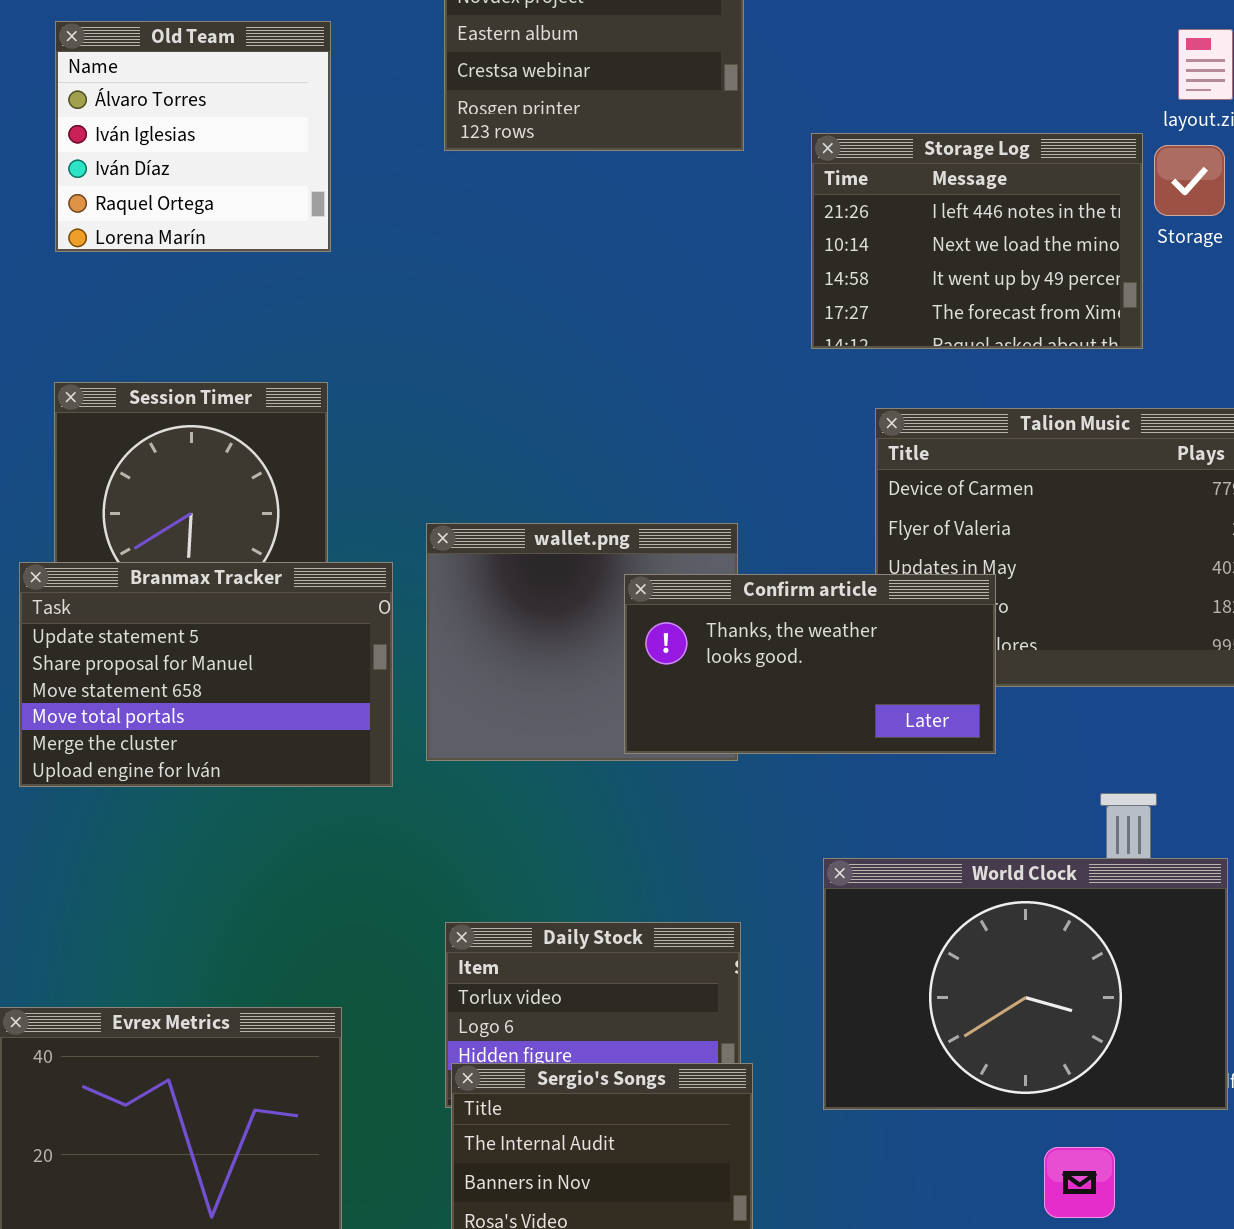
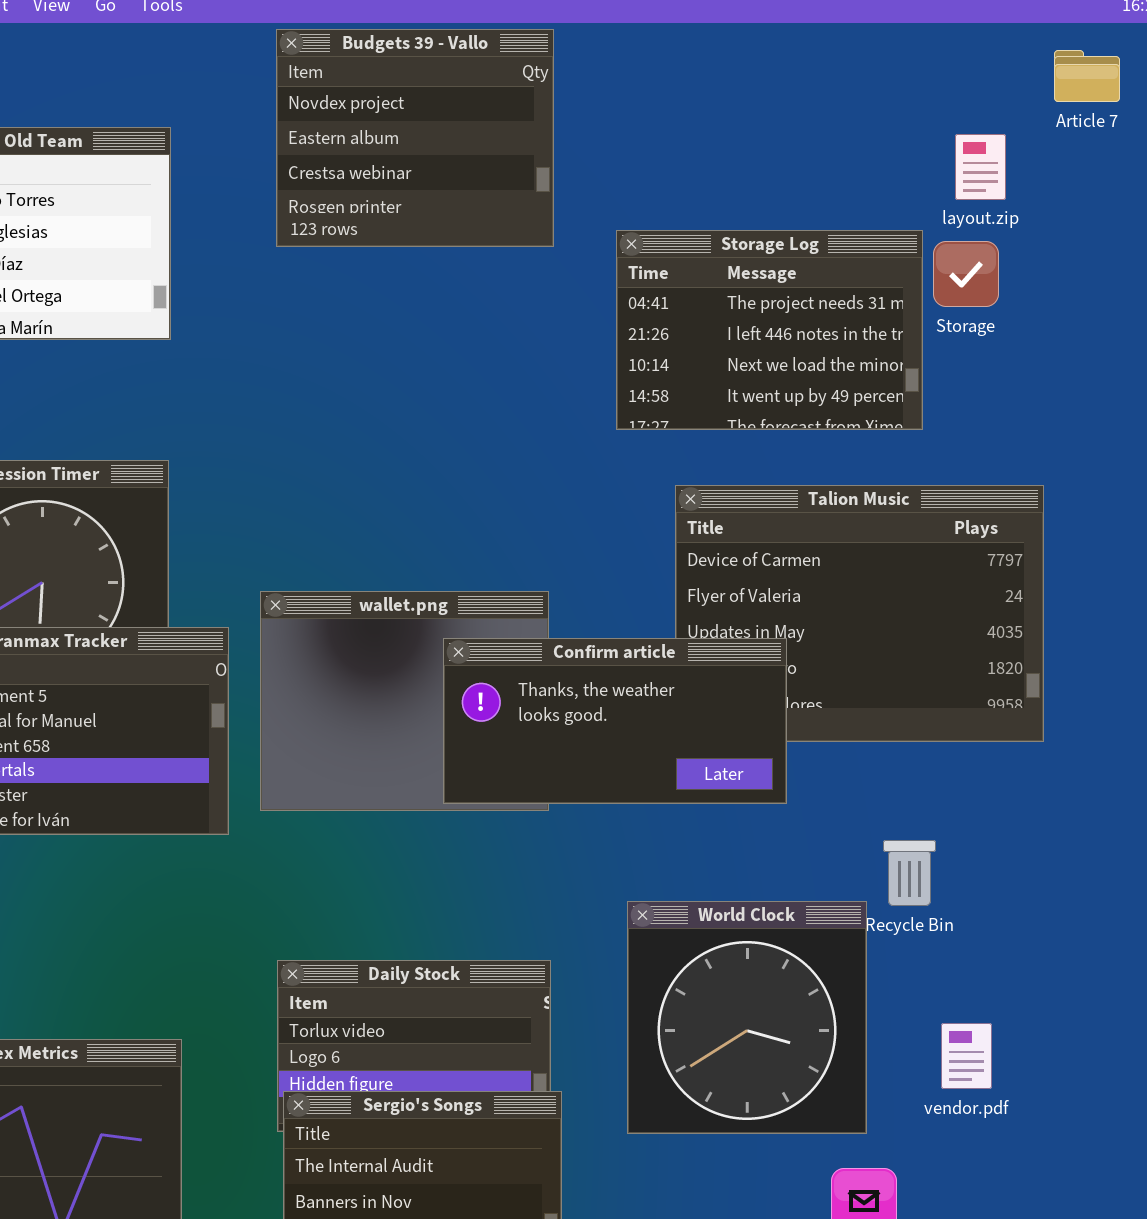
Storage Log: [811,133,1143,349] -> [616,230,923,430], scrolled up 1 row
World Clock: [823,858,1228,1110] -> [627,901,867,1134], resized

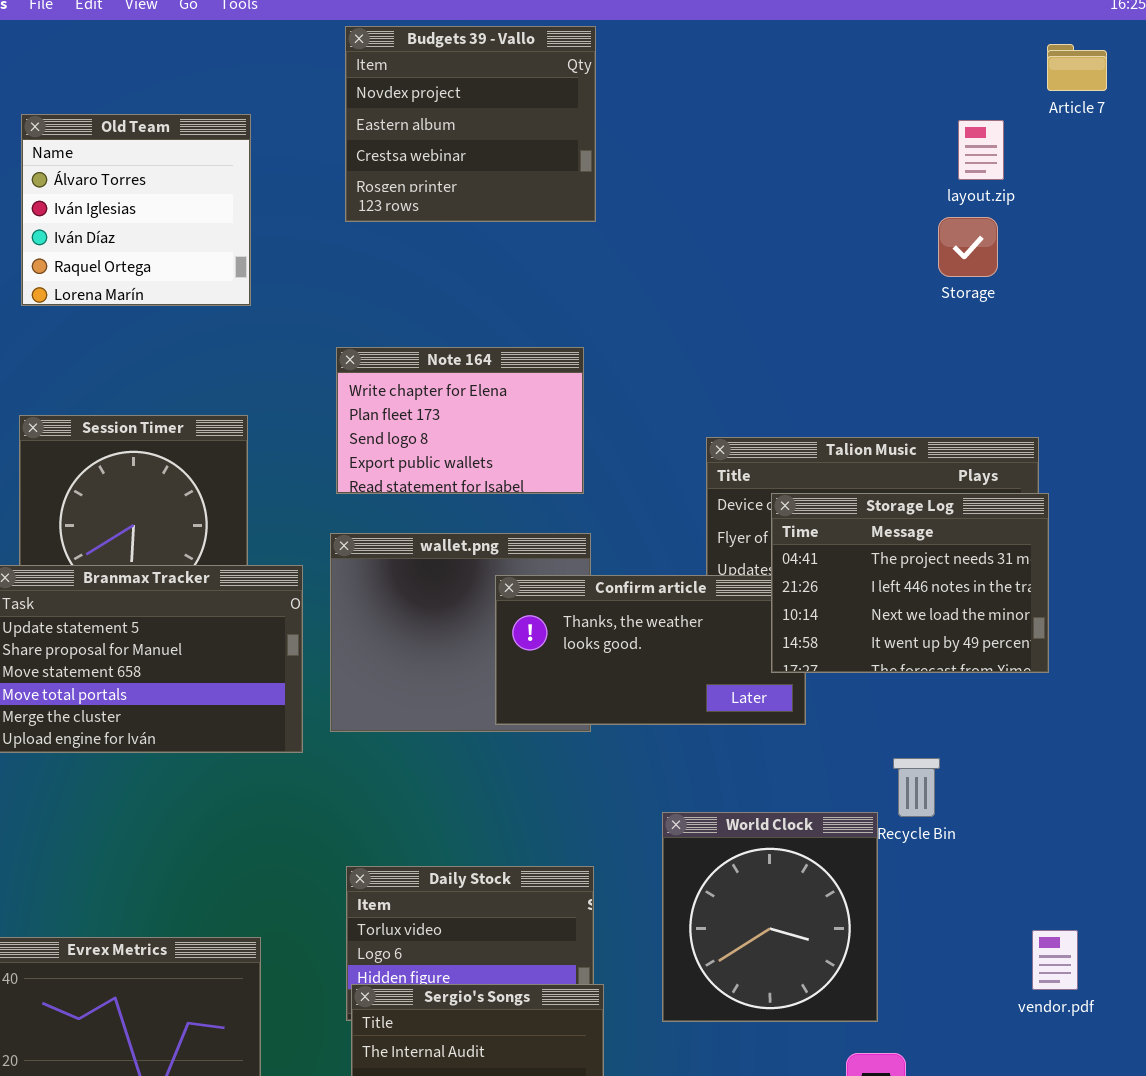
Storage Log: [616,230,923,430] -> [771,493,1049,673], moved
Note 164: none -> [336,347,584,494], opened
vendor.pdf: [941,1023,992,1089] -> [1032,930,1078,990], moved

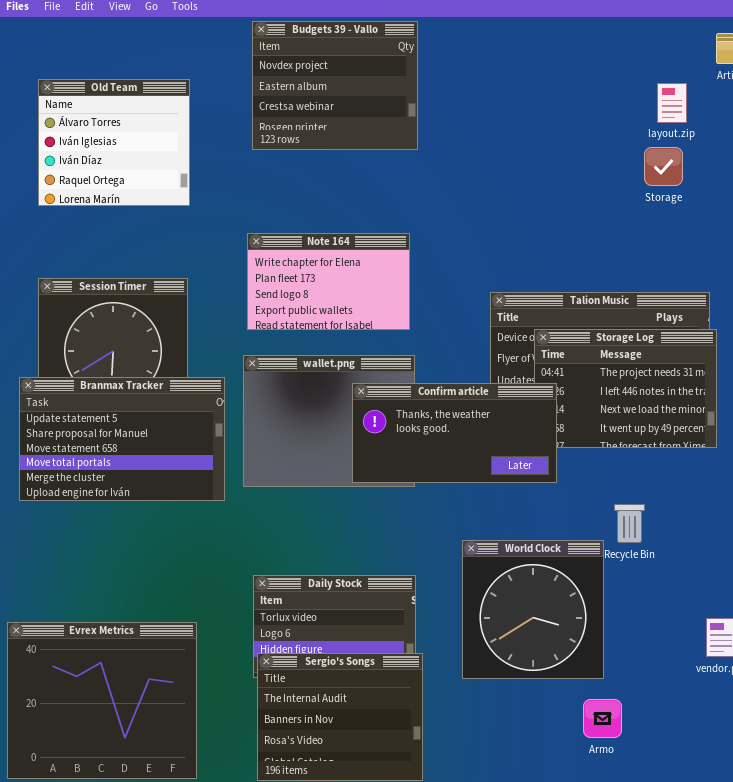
Confirm article: [495,575,806,725] -> [352,383,557,483], raised

